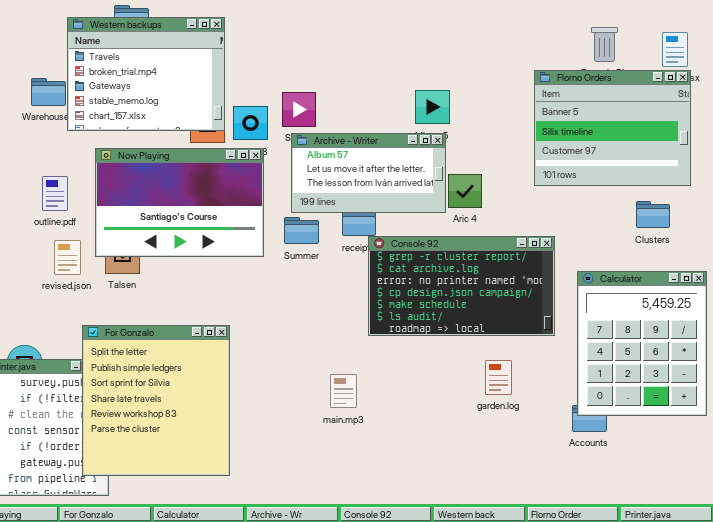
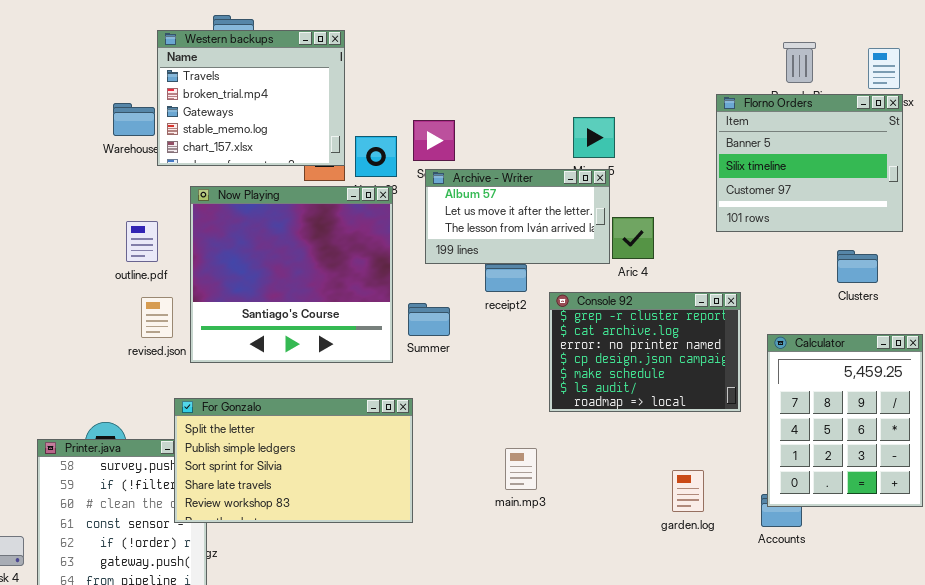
Now Playing: [95,148,264,257] -> [190,186,393,363], resized
Summer: [284,217,319,244] -> [408,303,450,336], moved
Console 92: [368,236,555,336] -> [549,292,741,412], resized
For Gonzalo: [82,325,230,476] -> [174,398,413,523], resized
garden.log: [485,360,512,395] -> [672,470,704,512], moved
main.mp3: [330,374,357,408] -> [505,448,537,490], moved

